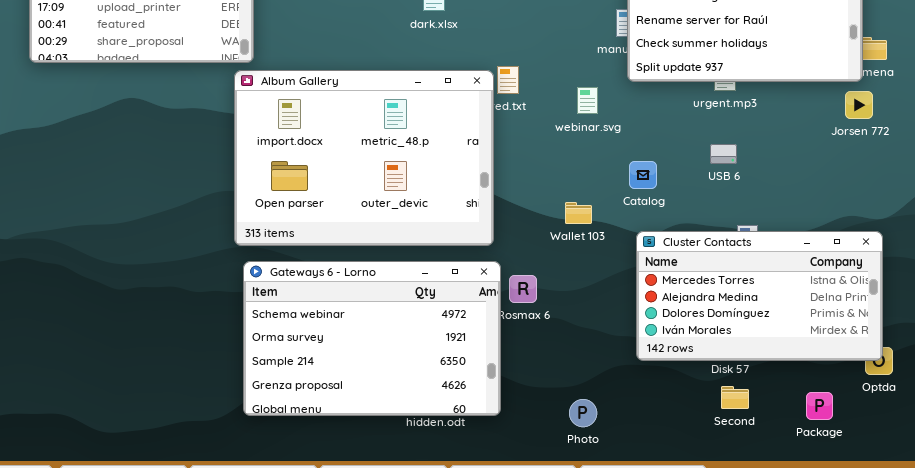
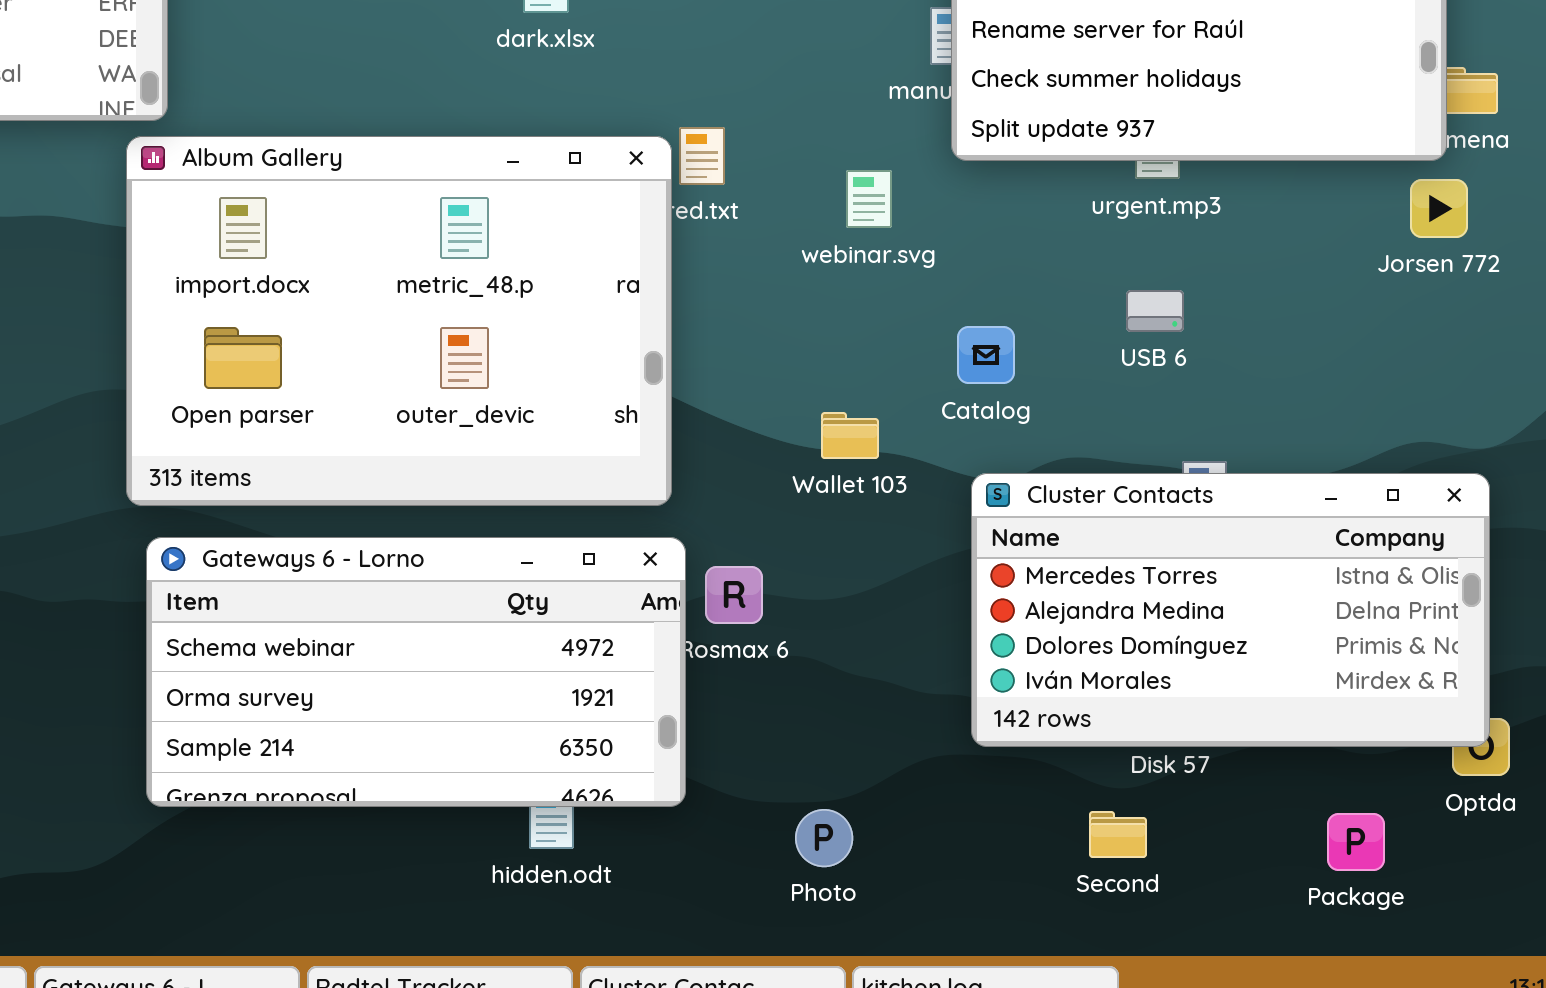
Gateways 6 - Lorno: [243,261,501,416] -> [146,537,686,807], resized
Second: [721,386,749,409] -> [1089,811,1147,858], moved
Photo: [569,399,597,427] -> [795,809,853,867], moved

